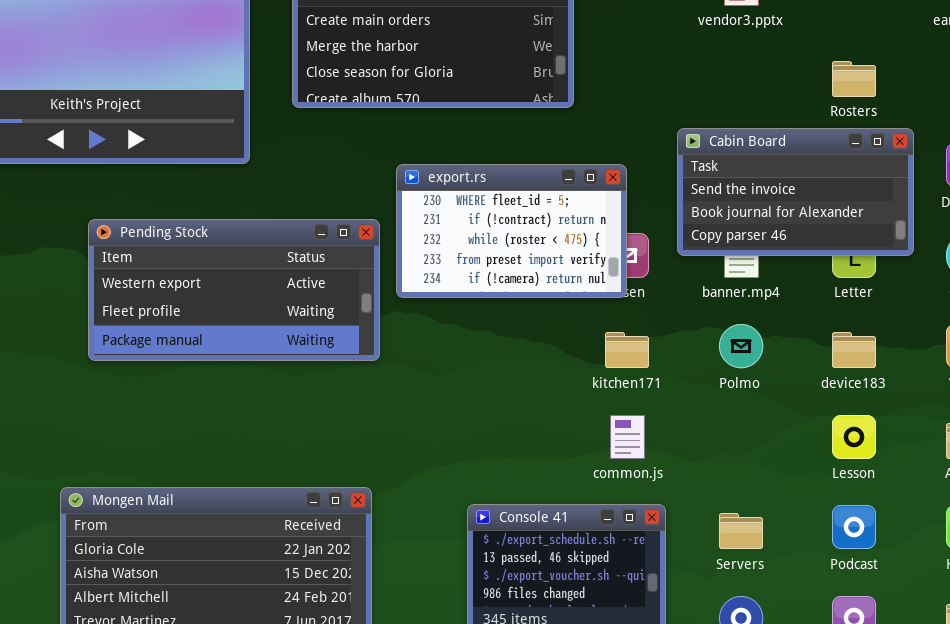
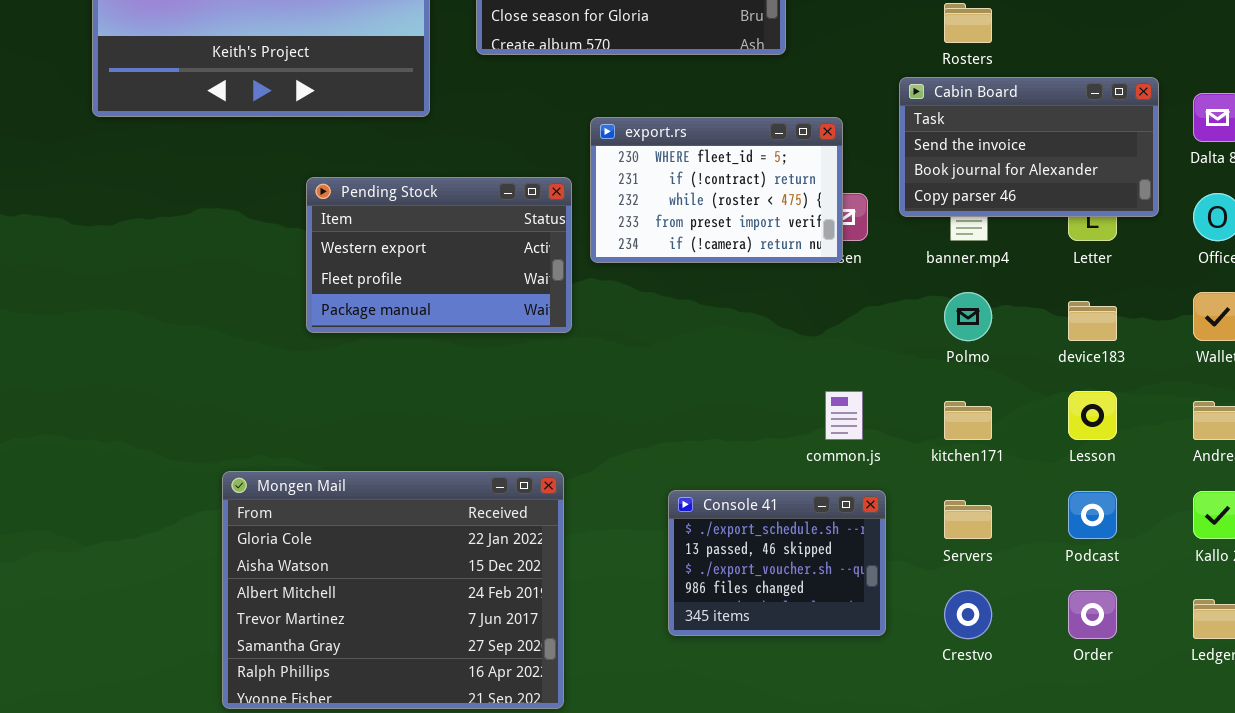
Rosters: [832,61,876,97] -> [944,3,992,43], moved
Pending Stock: [88,219,380,361] -> [306,177,572,333], resized
kitchen171: [605,332,649,368] -> [944,401,992,440], moved

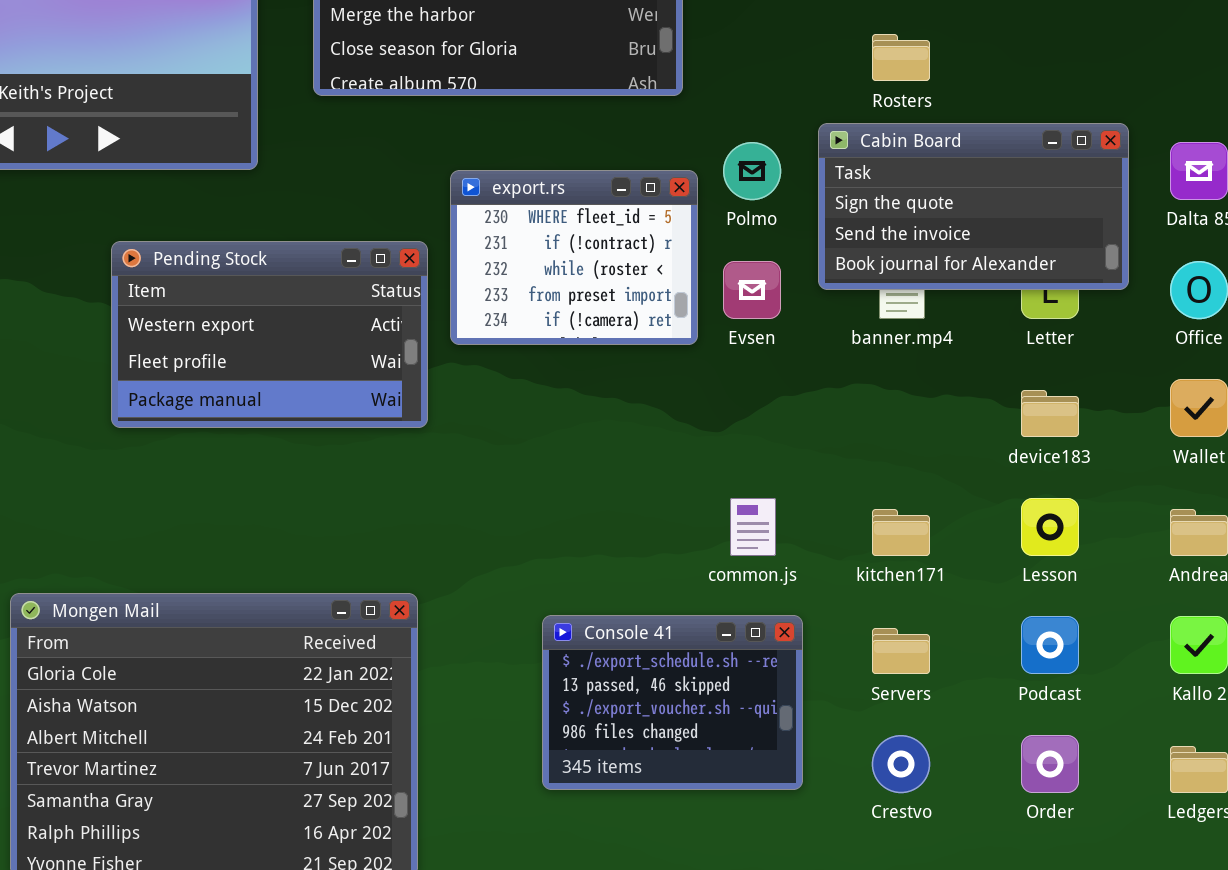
Cabin Board: [899,77,1159,217] -> [818,123,1129,290], scrolled up 1 row
export.rs: [590,117,843,263] -> [450,170,698,345], resized
Polmo: [944,292,992,341] -> [723,142,781,200], moved

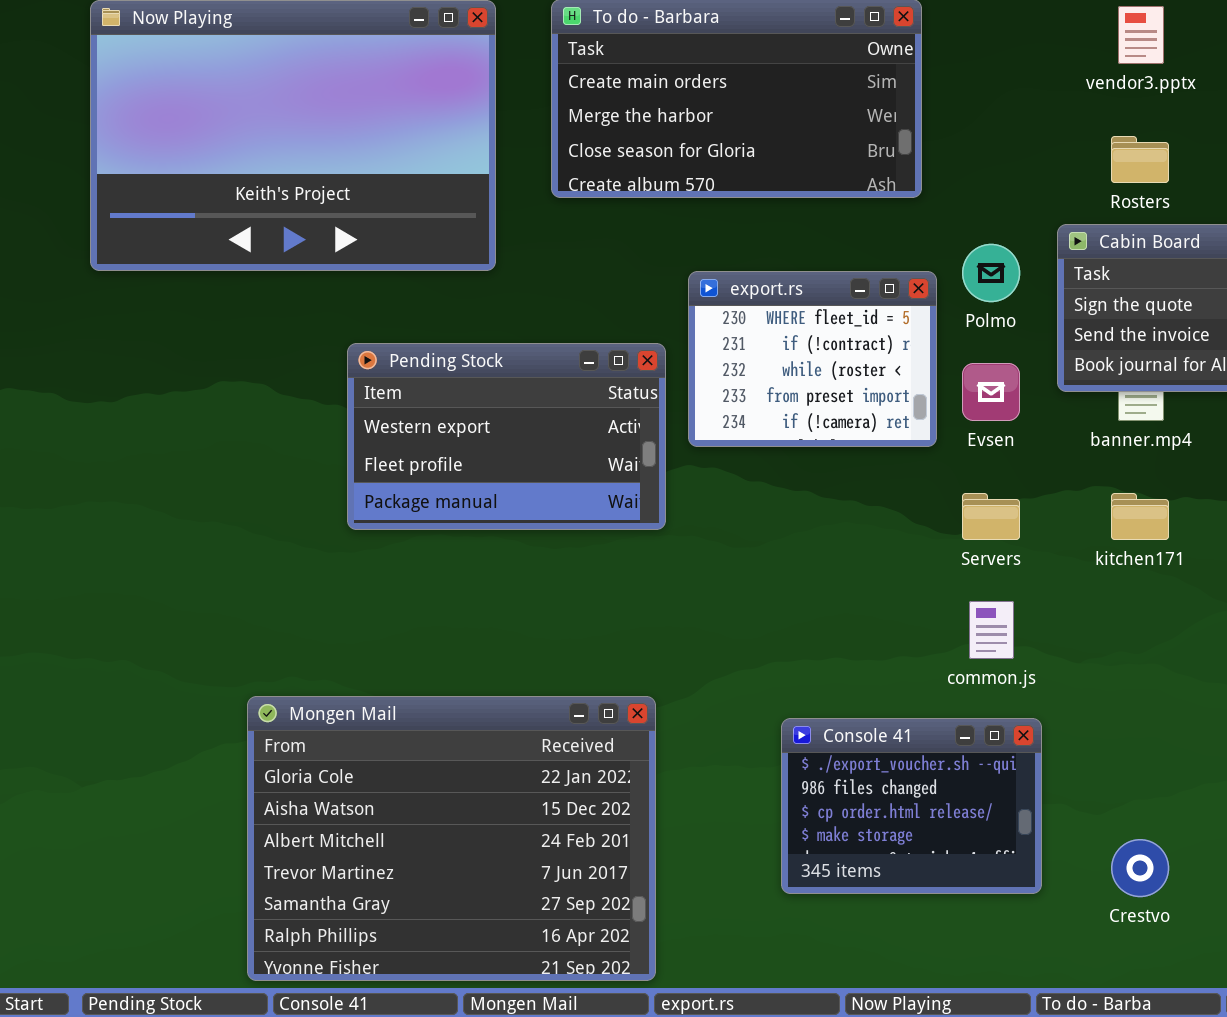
kitchen171: [872,509,930,556] -> [1111,493,1169,540], moved
Console 41: [542,615,803,790] -> [781,718,1042,894], scrolled down 2 rows
Servers: [872,628,930,674] -> [962,493,1020,540], moved

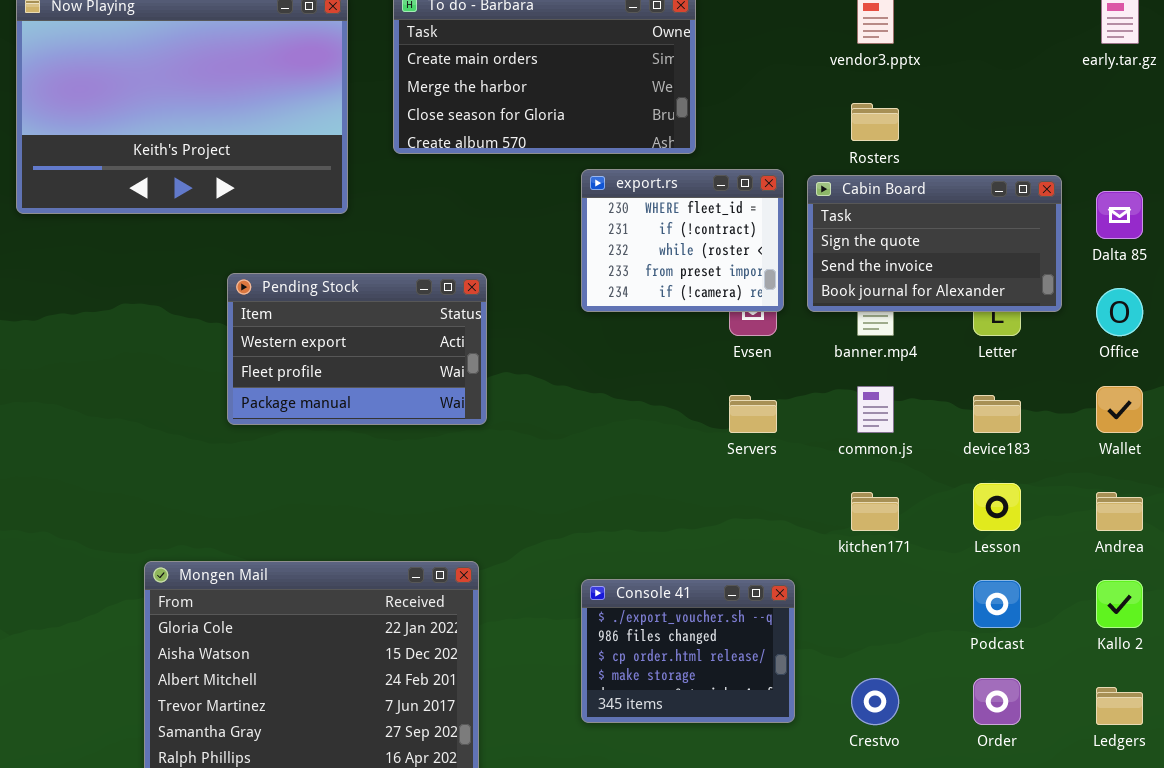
export.rs: [688,271,937,447] -> [581,169,784,312], moved
kitchen171: [1111,493,1169,540] -> [851,492,899,531], moved
common.js: [969,601,1014,659] -> [857,386,894,433], moved

